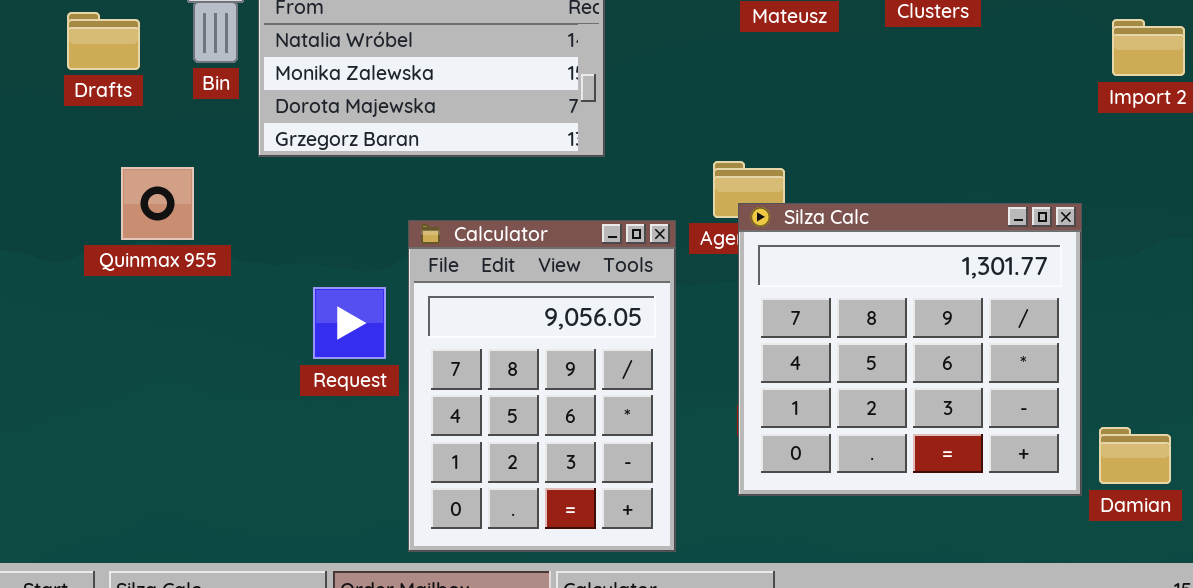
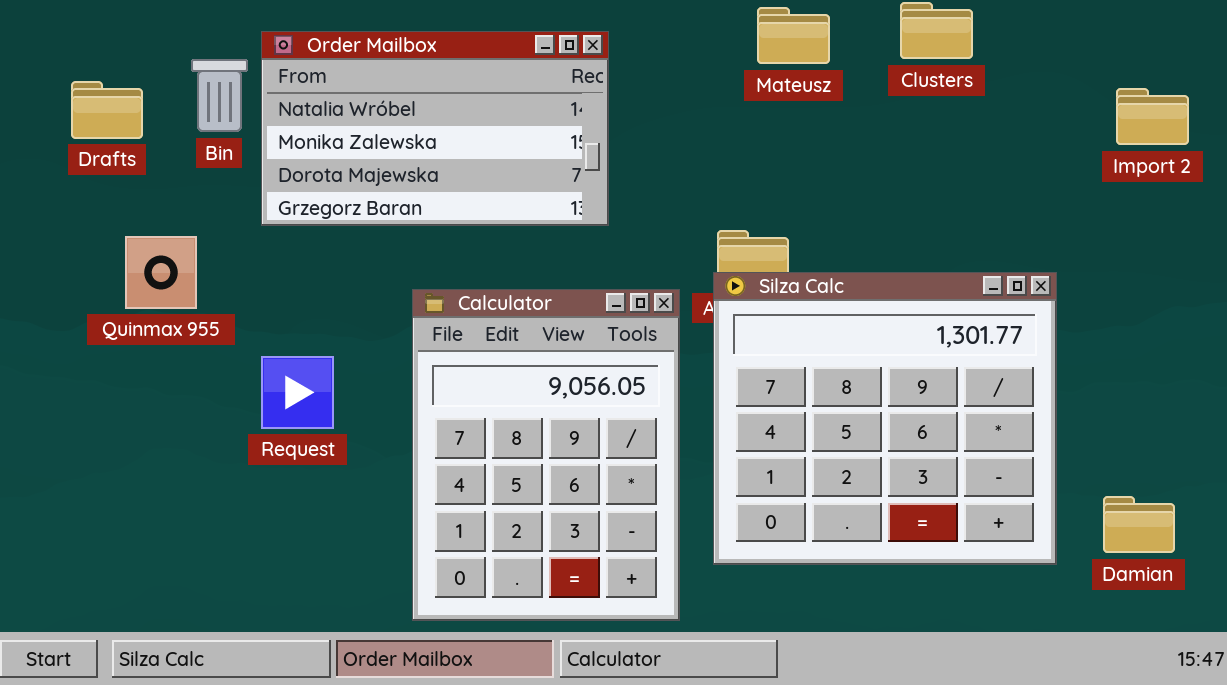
Silza Calc: [738,203,1082,496] -> [713,272,1057,565], moved
Request: [313,287,386,359] -> [261,356,334,429], moved

